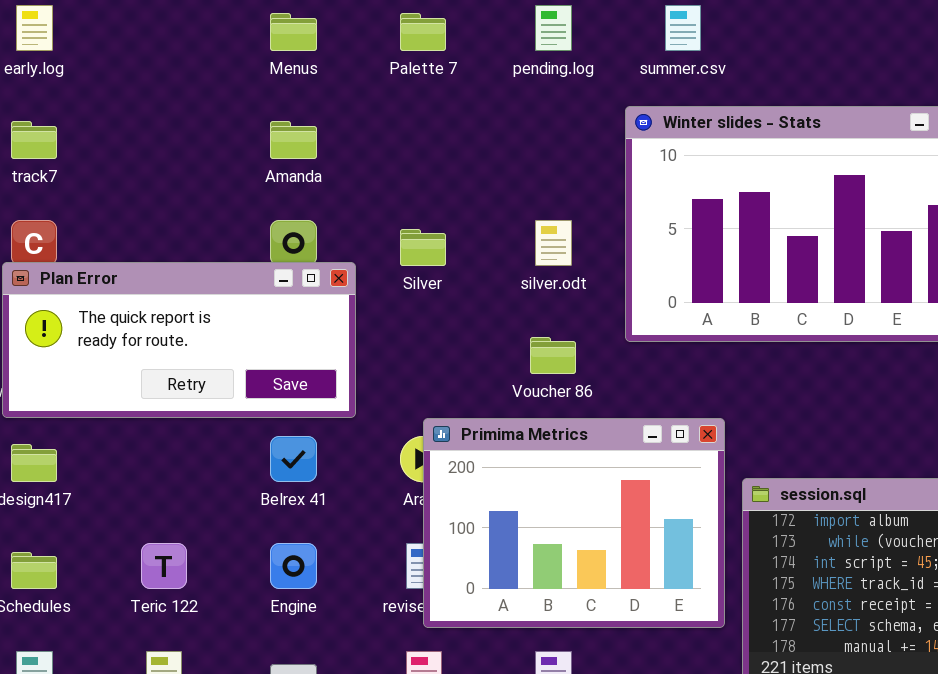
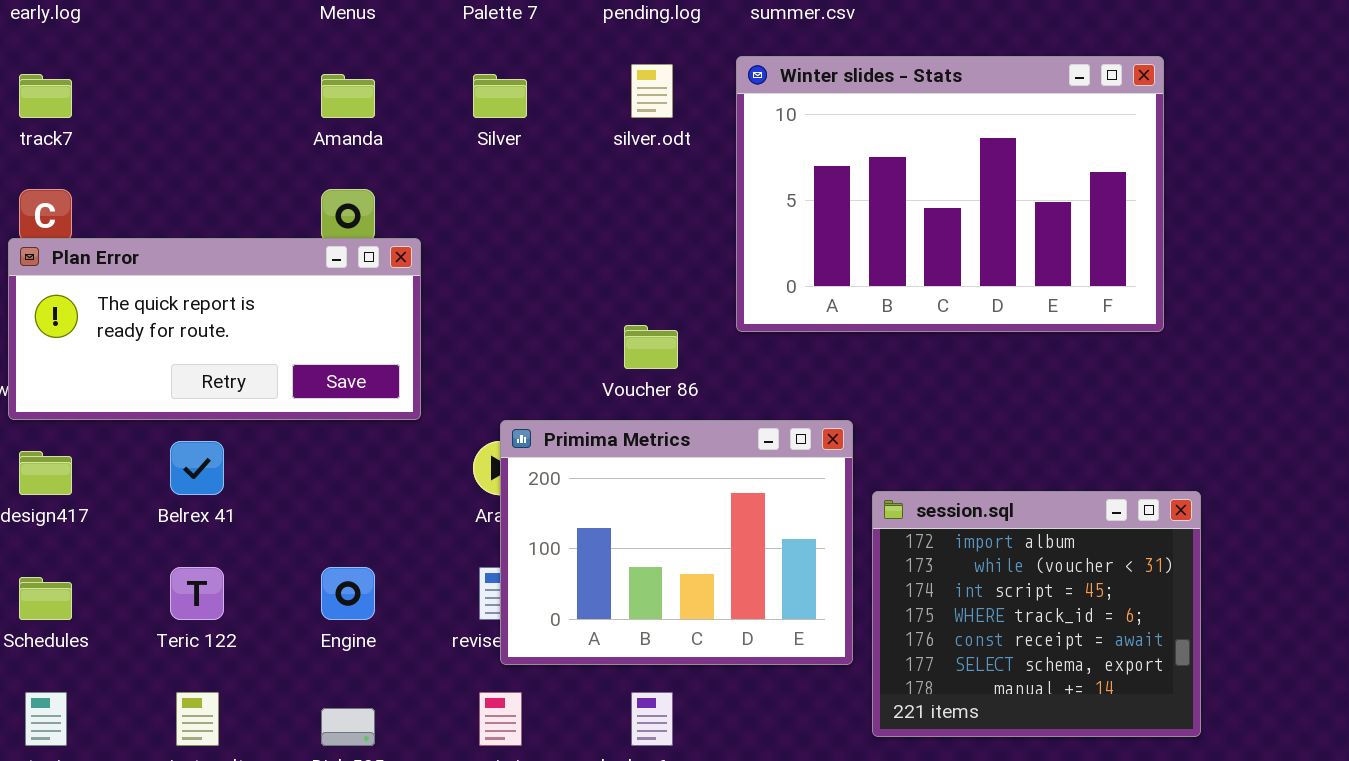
silver.odt: [535,220,572,266] -> [631,64,673,118], moved
Silver: [400,229,446,266] -> [473,74,527,118], moved
Belrex 41: [270,436,317,482] -> [170,441,224,495], moved

